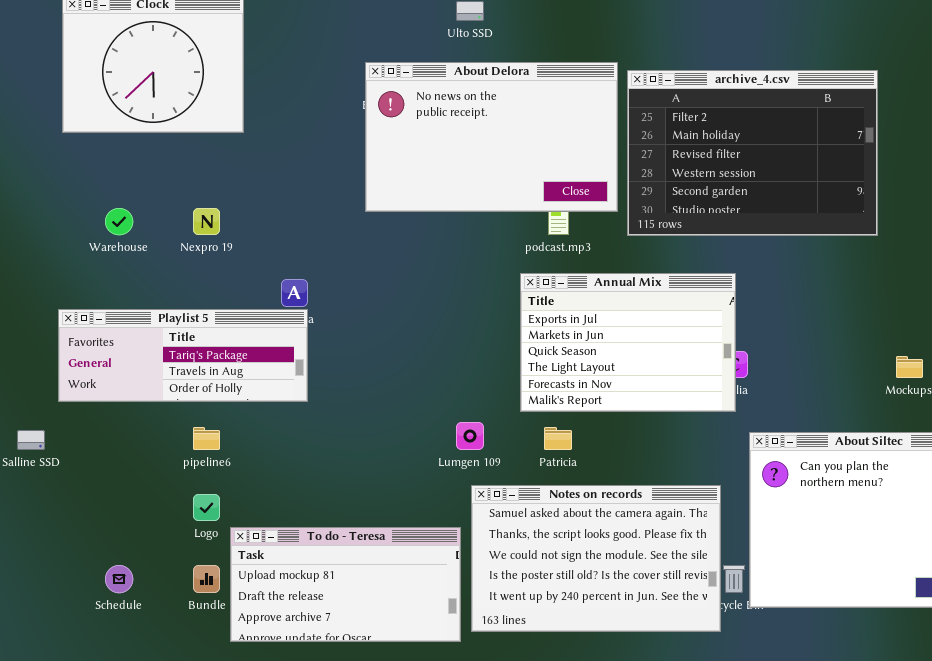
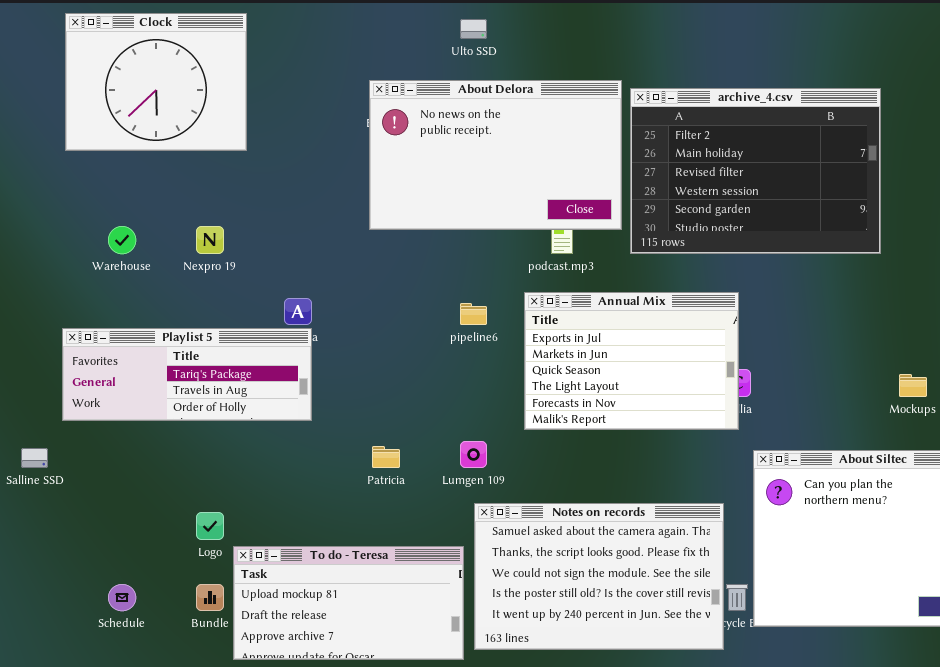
pipeline6: [193,427,220,450] -> [460,303,487,325], moved
Patricia: [544,427,572,450] -> [372,446,400,468], moved

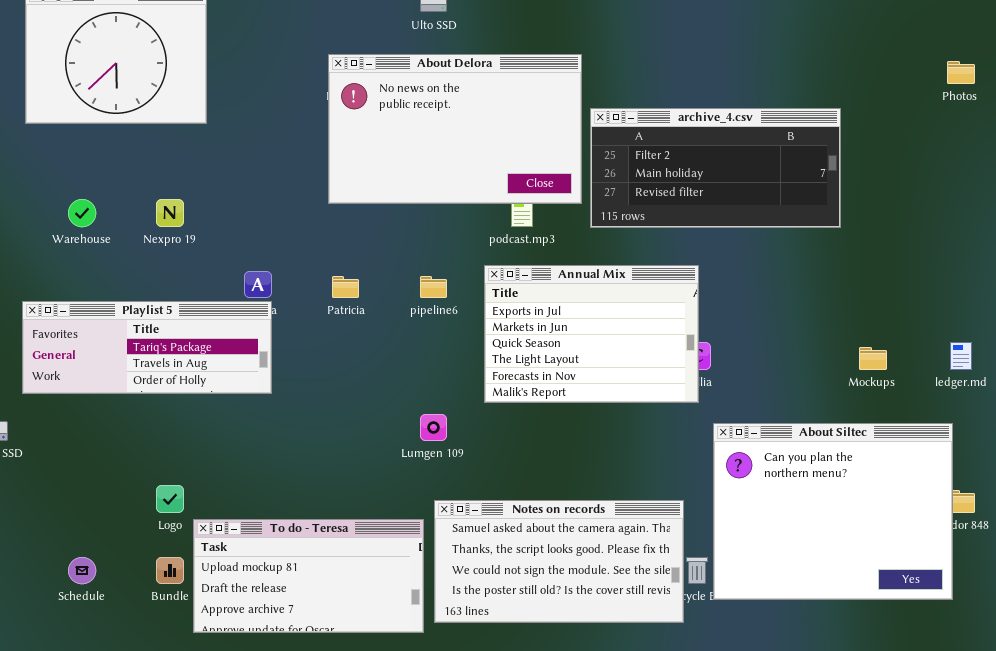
archive_4.csv: [630,88,881,254] -> [590,108,841,228], resized
Patricia: [372,446,400,468] -> [332,276,359,298], moved
Notes on records: [474,503,724,650] -> [434,500,684,623], resized

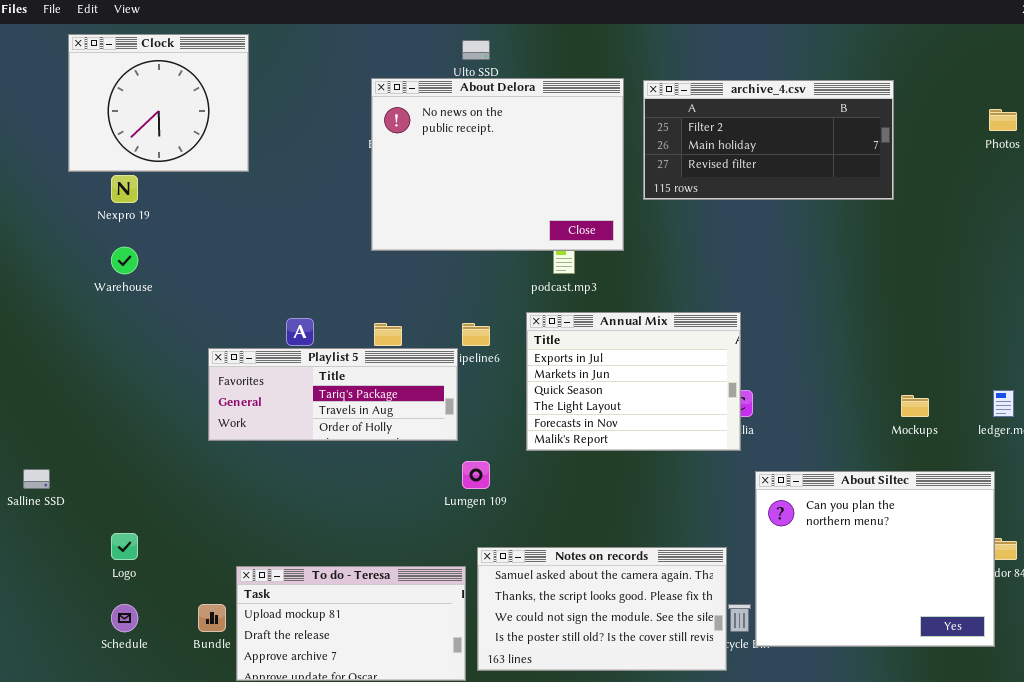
About Delora: [328,54,582,204] -> [371,78,624,251], resized
archive_4.csv: [590,108,841,228] -> [643,80,894,200], moved
Nexpro 19: [156,199,184,227] -> [111,175,138,203], moved
Playlist 5: [22,301,272,394] -> [208,348,458,441], moved
Logo: [156,485,184,513] -> [111,533,138,560], moved

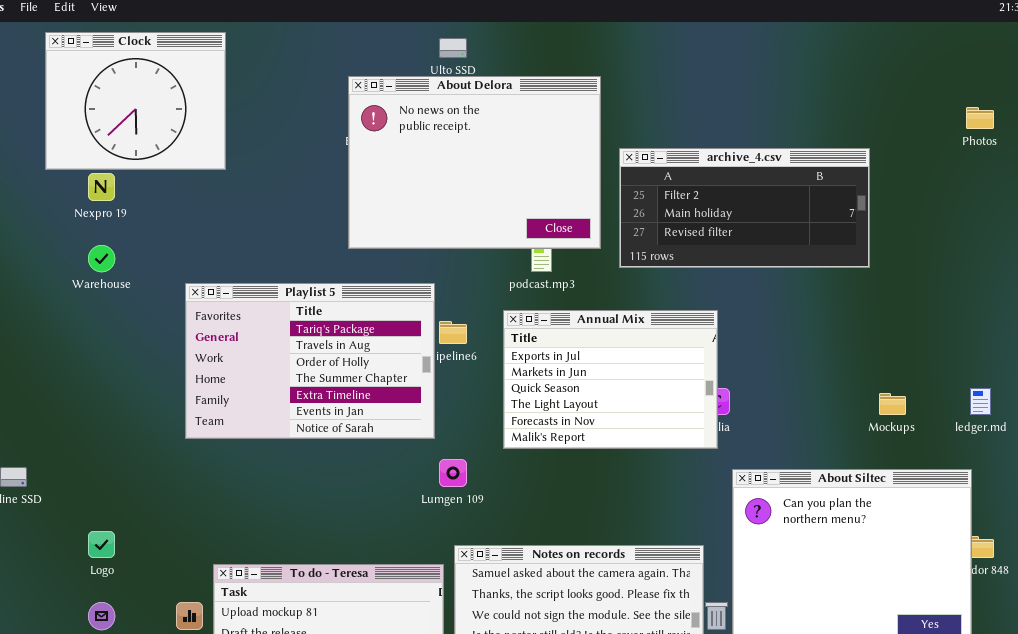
archive_4.csv: [643,80,894,200] -> [619,148,870,268], moved
Playlist 5: [208,348,458,441] -> [185,283,435,439], resized

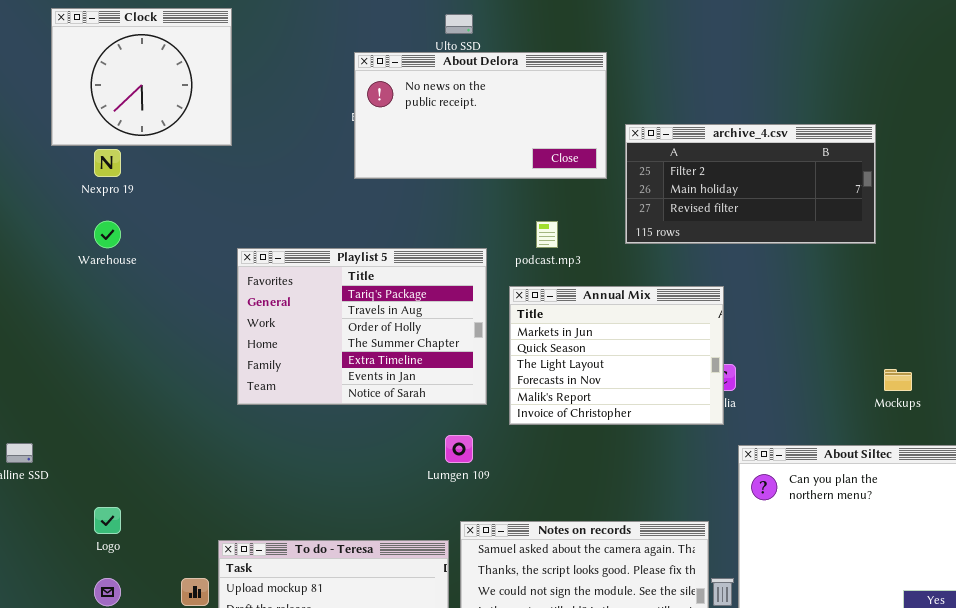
About Delora: [348,76,601,249] -> [354,52,607,179], resized
Playlist 5: [185,283,435,439] -> [237,248,487,405], moved
Annual Mix: [503,310,718,449] -> [509,286,724,425], scrolled down 1 row

